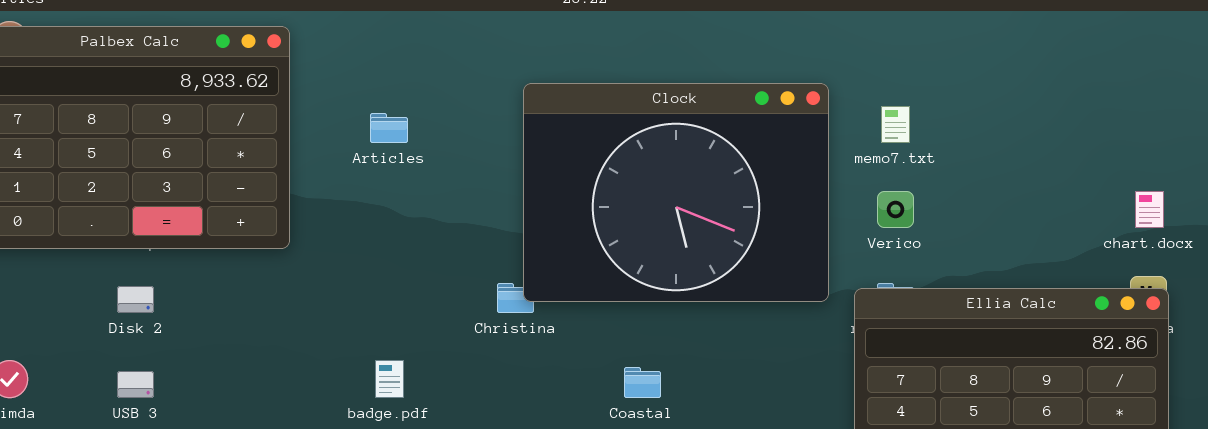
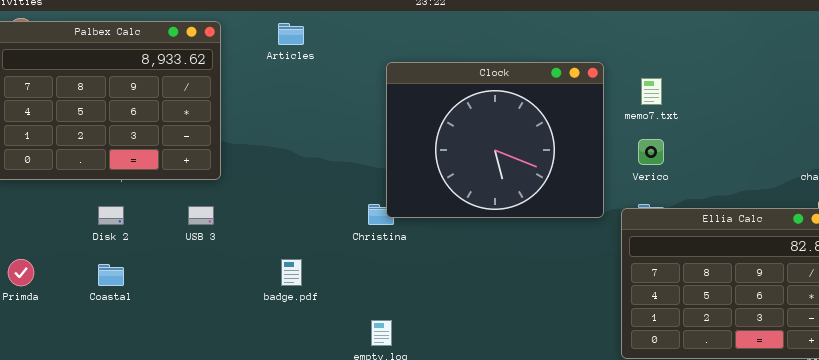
Articles: [370,113,408,143] -> [278,23,304,45], moved
Coastal: [624,367,661,398] -> [98,264,124,286], moved
USB 3: [117,371,154,398] -> [188,206,214,225], moved

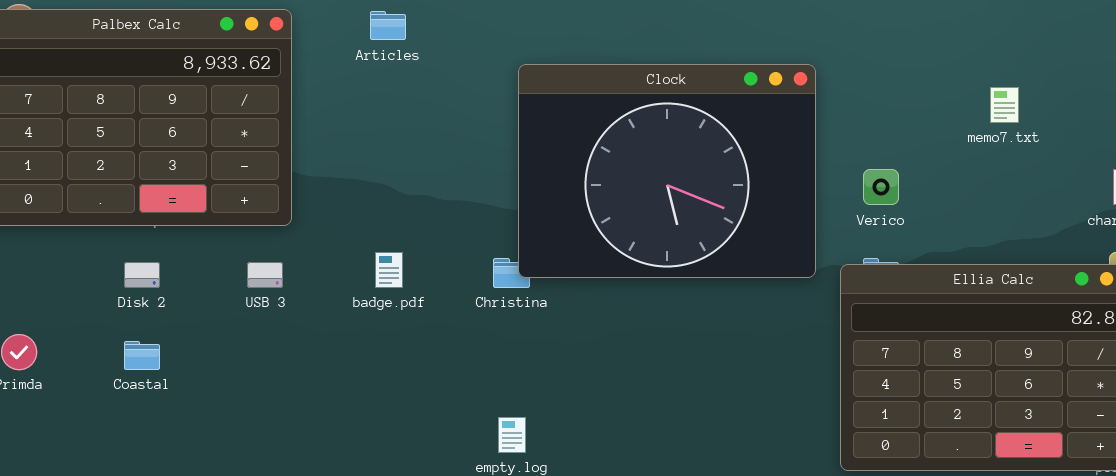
memo7.txt: [641,78,662,105] -> [990,87,1019,123], moved
badge.pdf: [281,259,302,286] -> [375,252,403,288], moved

